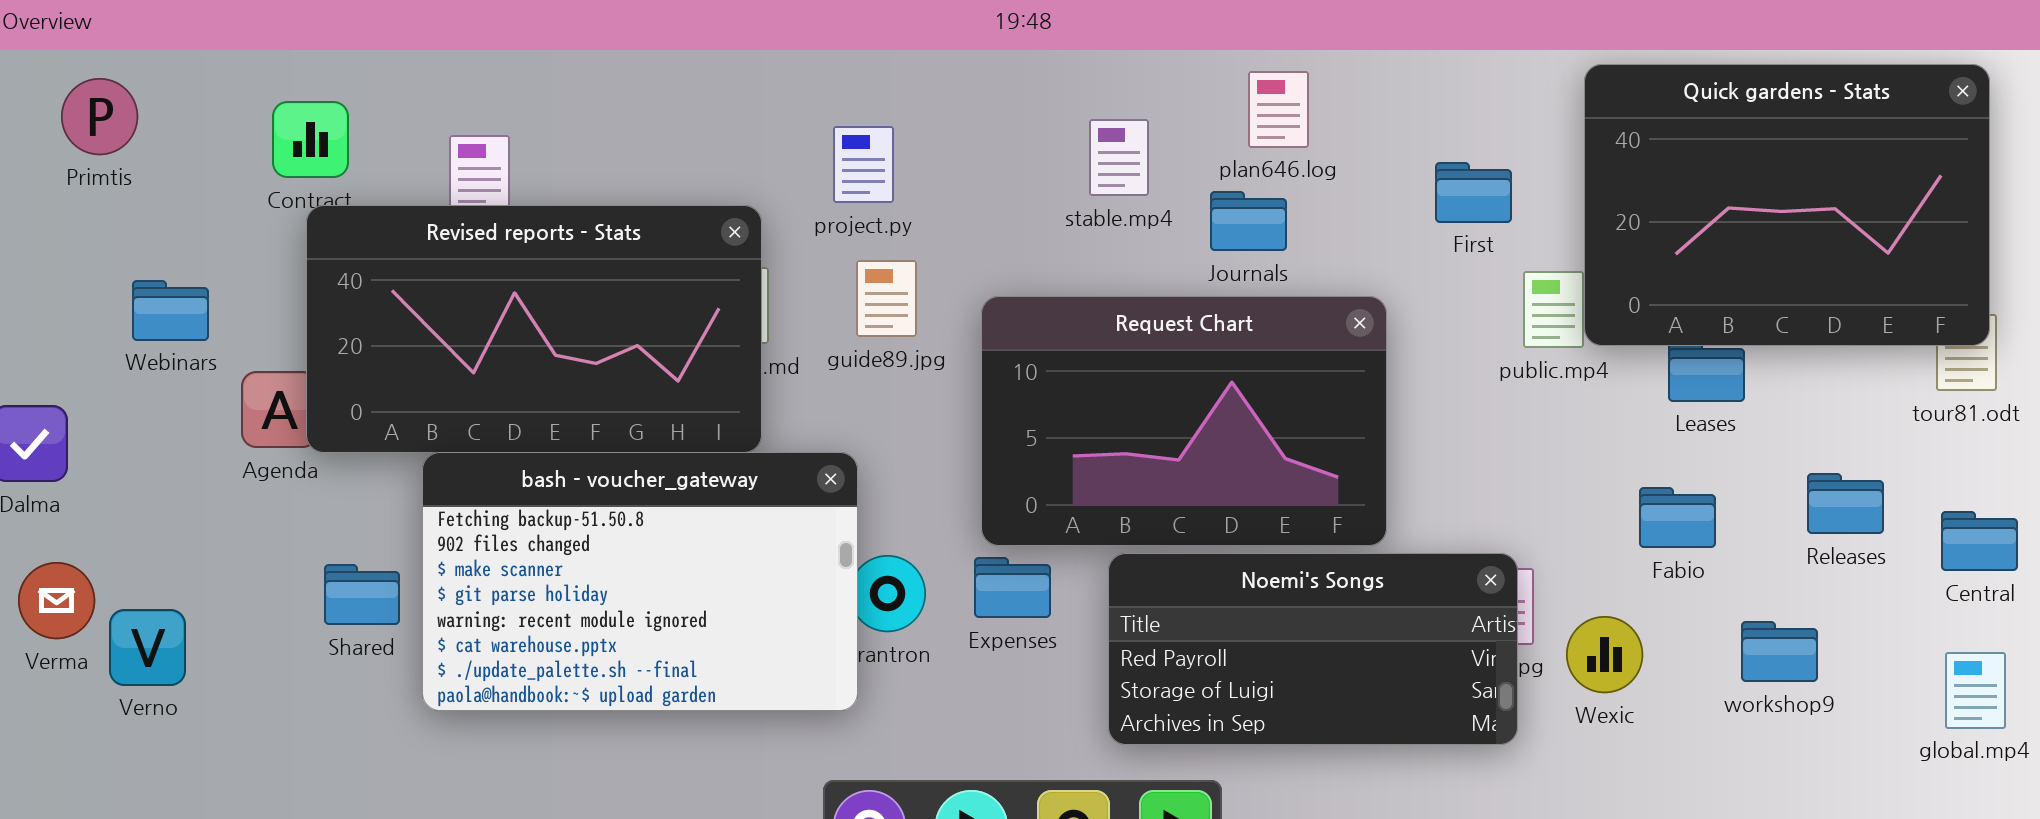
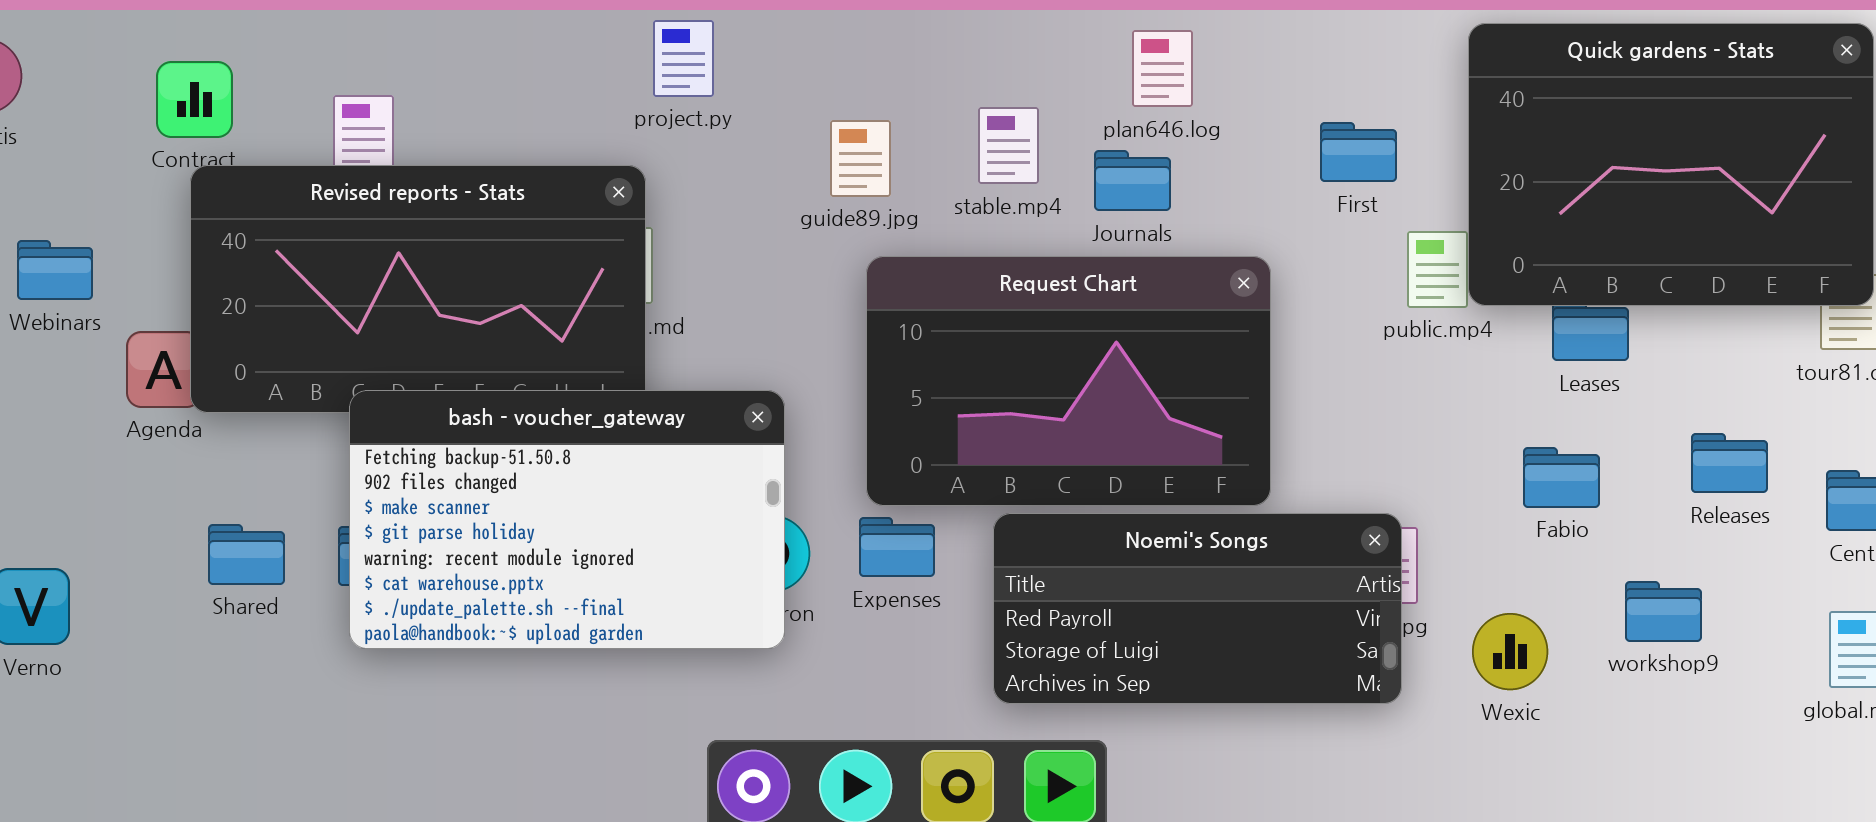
stable.mp4: [1089,119,1149,196] -> [978,107,1039,184], moved
project.py: [833,126,894,203] -> [653,20,714,97], moved
guide89.jpg: [856,260,917,337] -> [830,120,891,197], moved
bash - voucher_gateway: [422,452,858,711] -> [349,390,785,649], moved
Wexic: [1566,616,1643,693] -> [1472,613,1548,690], moved

